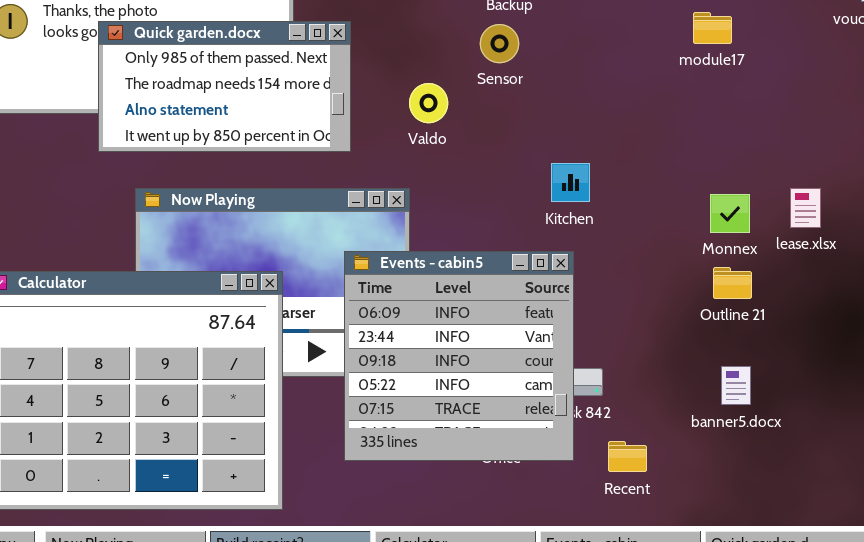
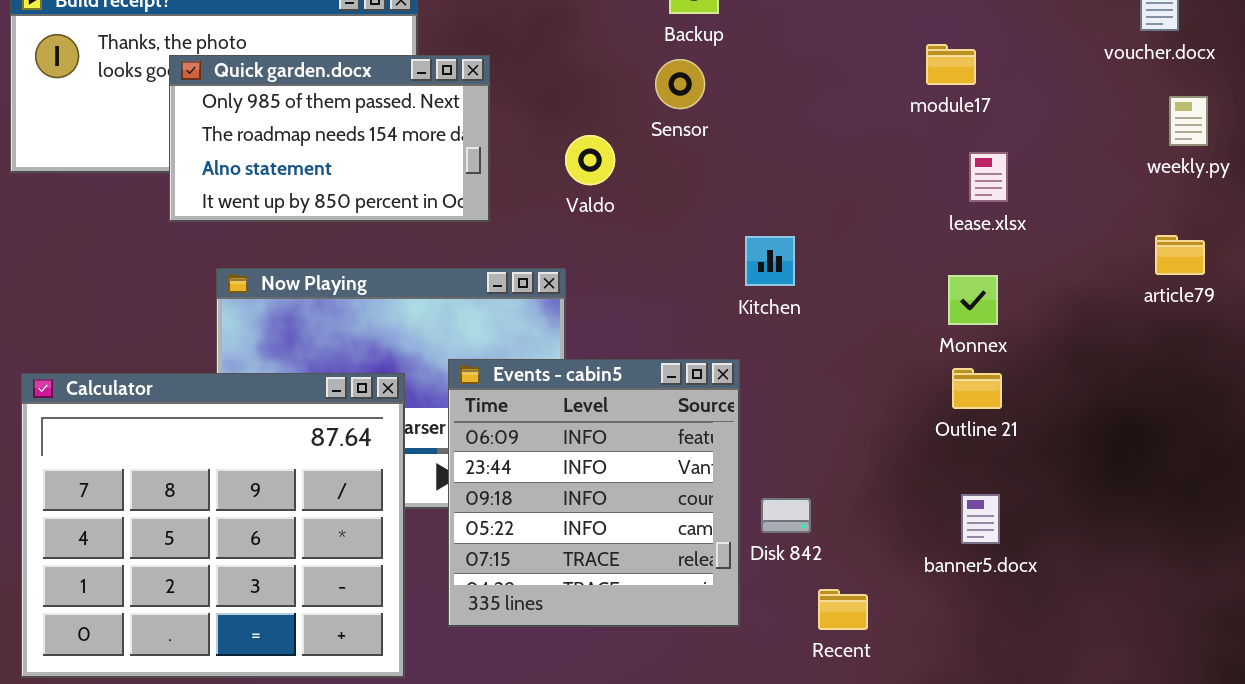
lease.xlsx: [790,188,821,228] -> [969,152,1008,202], moved
Events - cabin5: [344,251,574,461] -> [448,359,740,627], moved

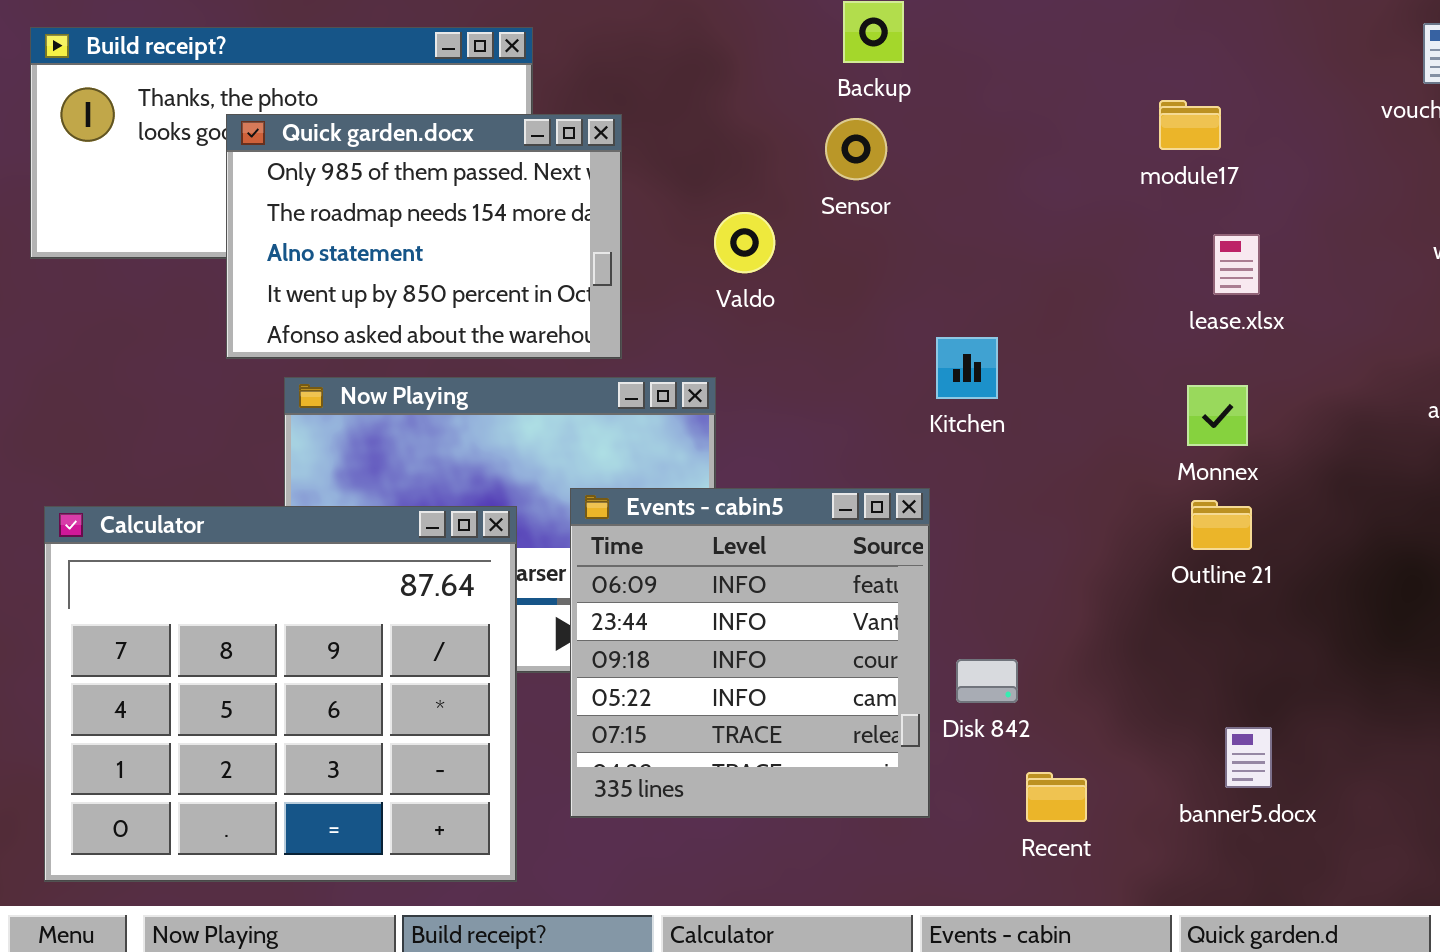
Quick garden.docx: [169,55,490,222] -> [226,114,622,359], resized
banner5.docx: [961,494,1000,544] -> [1225,727,1272,788], moved

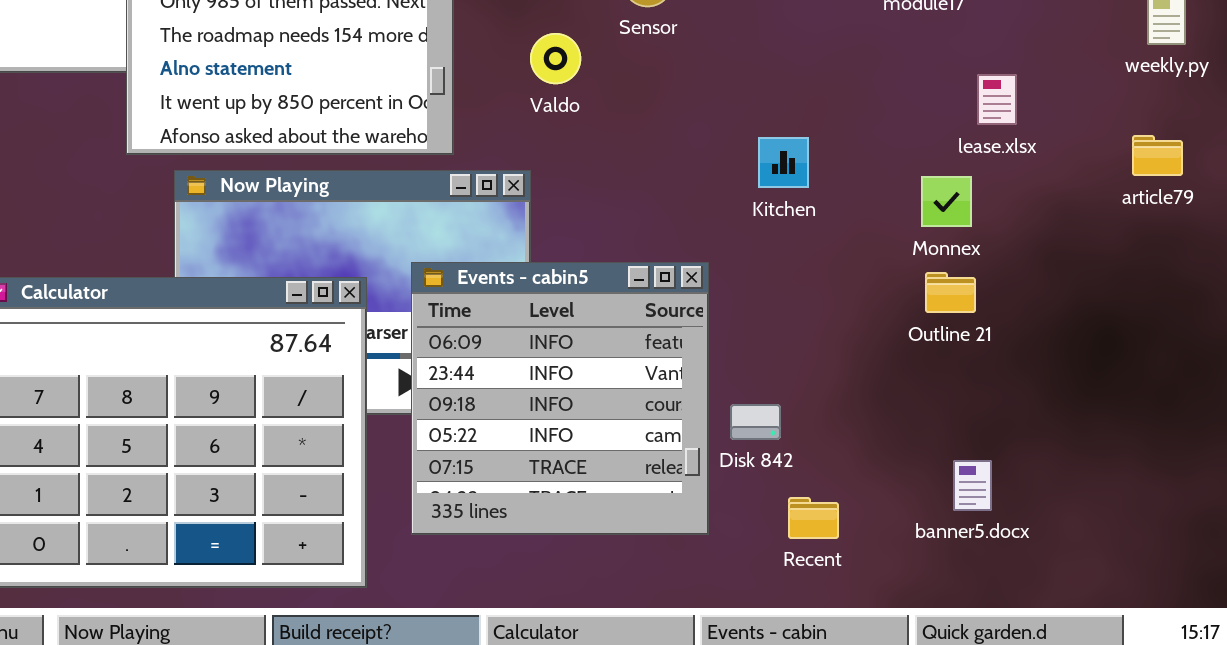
lease.xlsx: [1213,234,1260,295] -> [977,74,1017,125], moved
Kitchen: [936,337,998,399] -> [758,137,809,188], moved

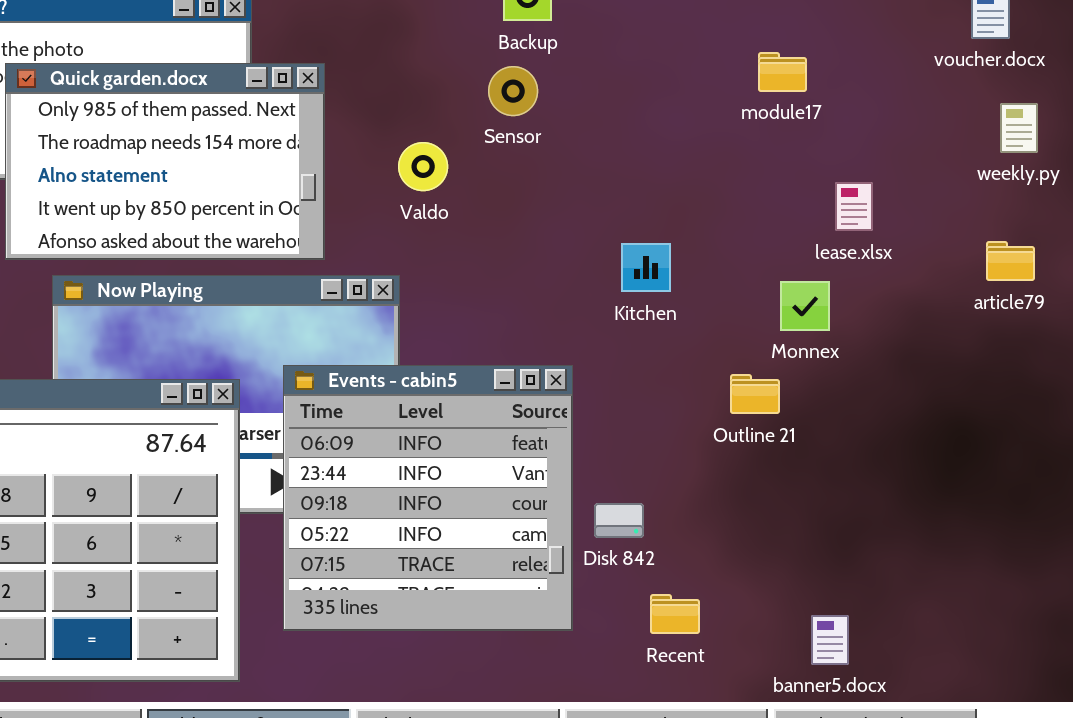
Outline 21: [925,272,976,313] -> [730,374,780,414], moved
banner5.docx: [953,460,992,511] -> [811,615,849,665], moved

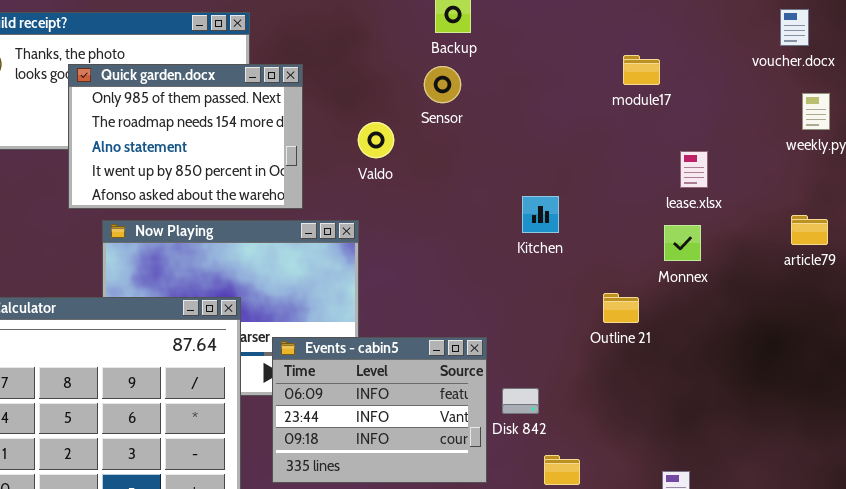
article79: [986,241,1035,281] -> [791,215,828,245], moved
Monnex: [780,281,830,331] -> [664,225,701,261], moved
Events - cabin5: [283,365,573,631] -> [272,337,487,483], resized

